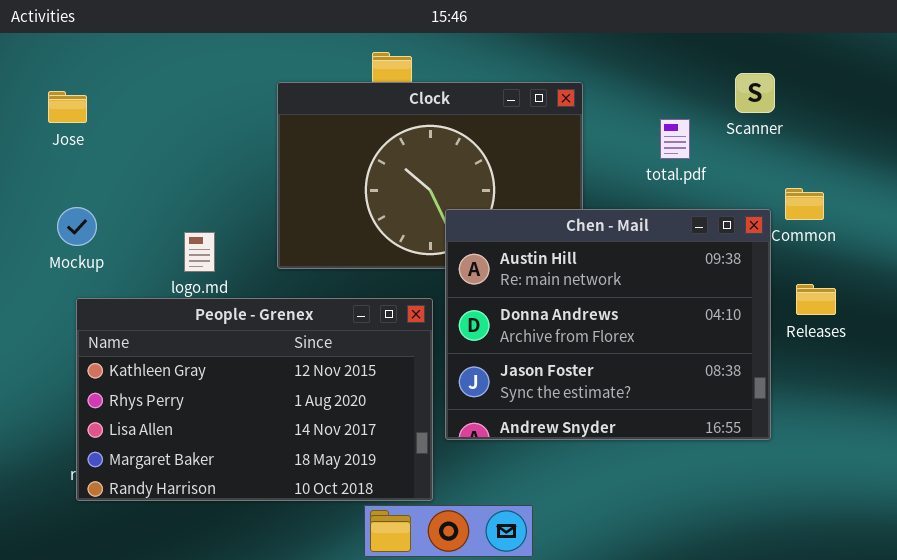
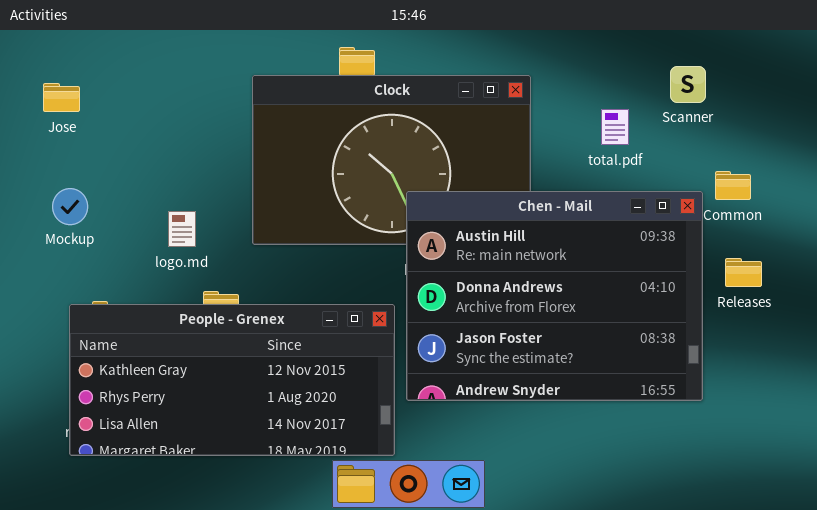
People - Grenex: [76,298,433,501] -> [69,304,395,456], resized

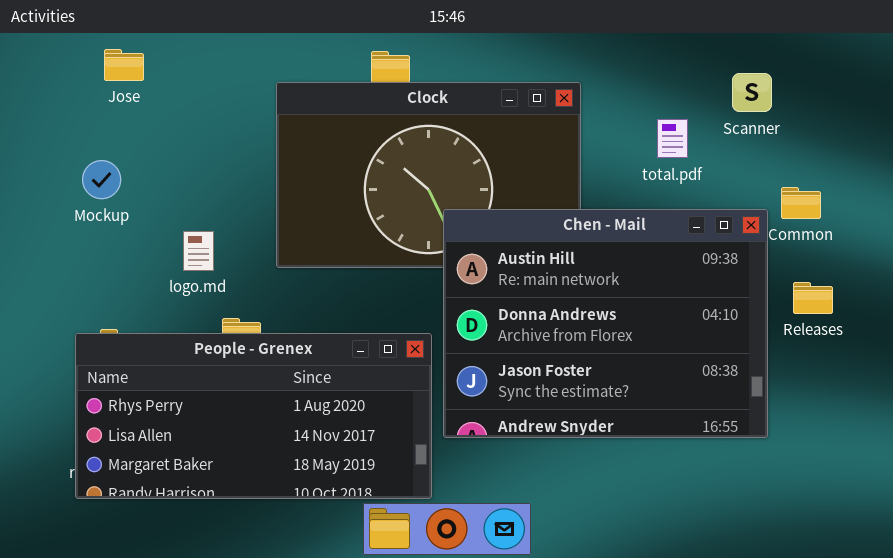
Jose: [43,83,80,112] -> [104,49,144,81], moved
Mockup: [52,188,88,225] -> [82,160,121,199], moved
People - Grenex: [69,304,395,456] -> [75,333,432,499], scrolled down 1 row

